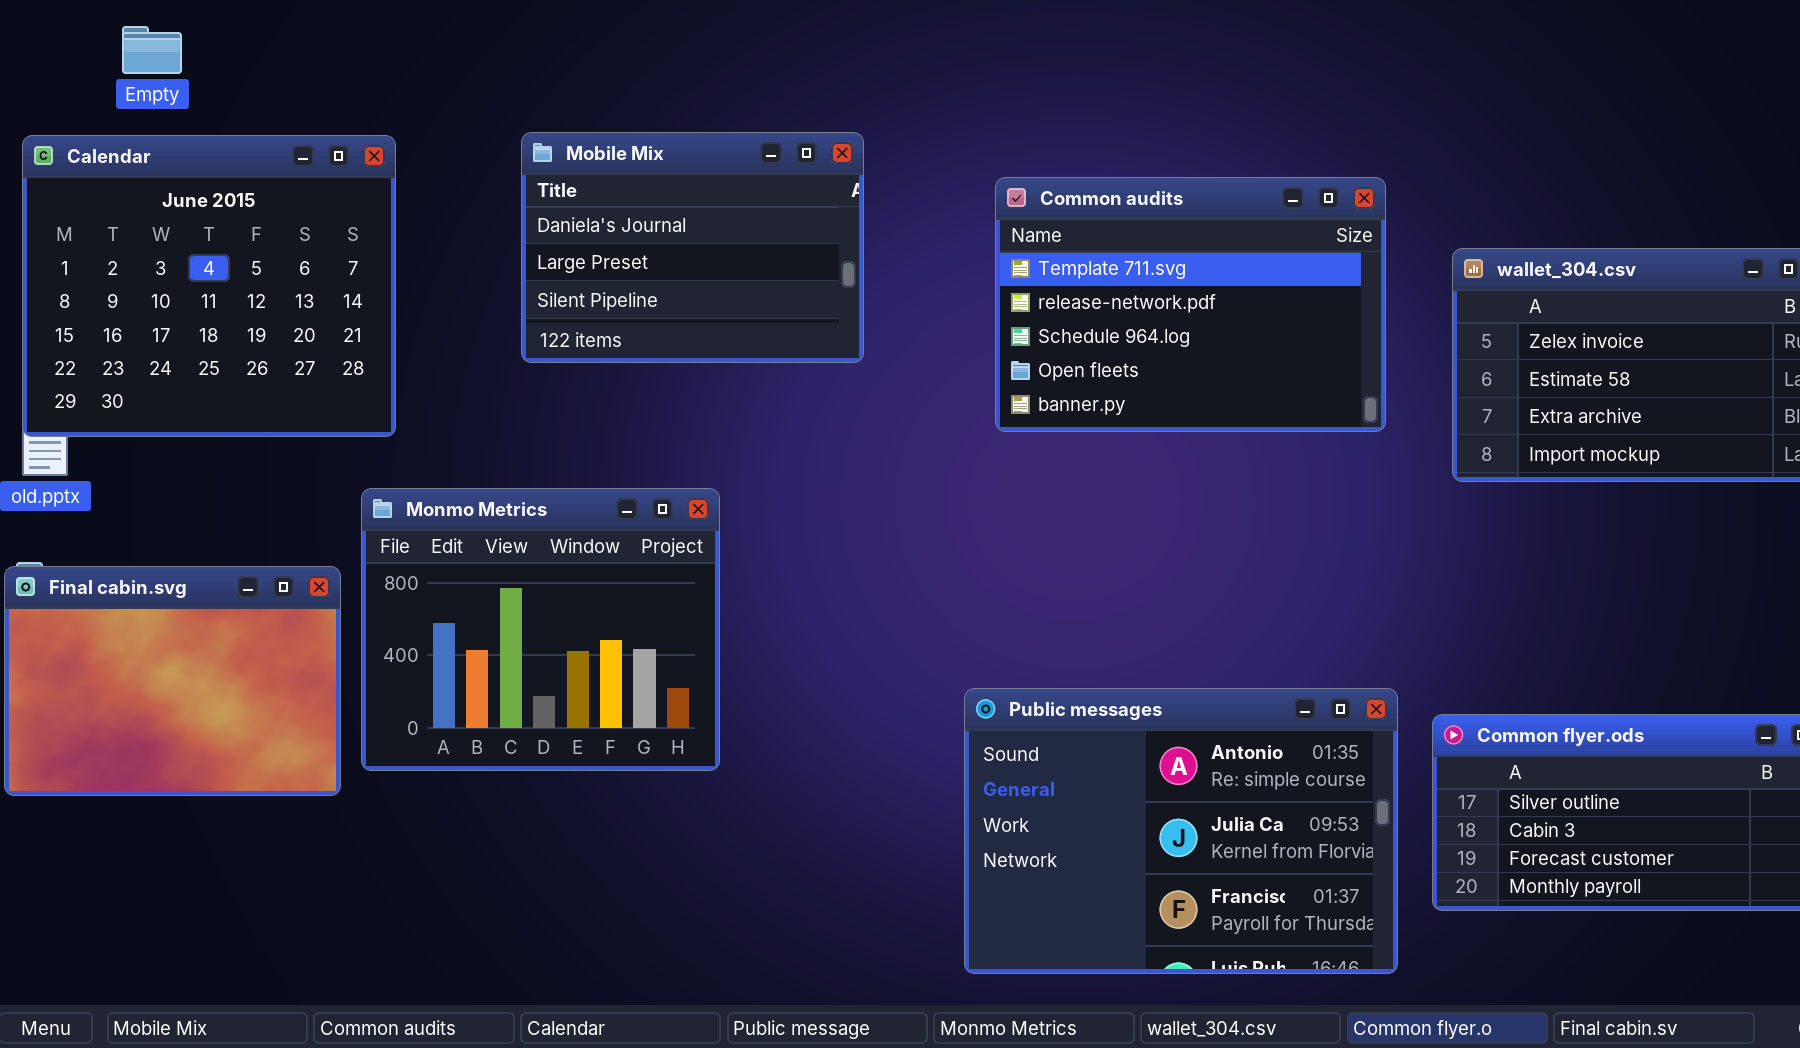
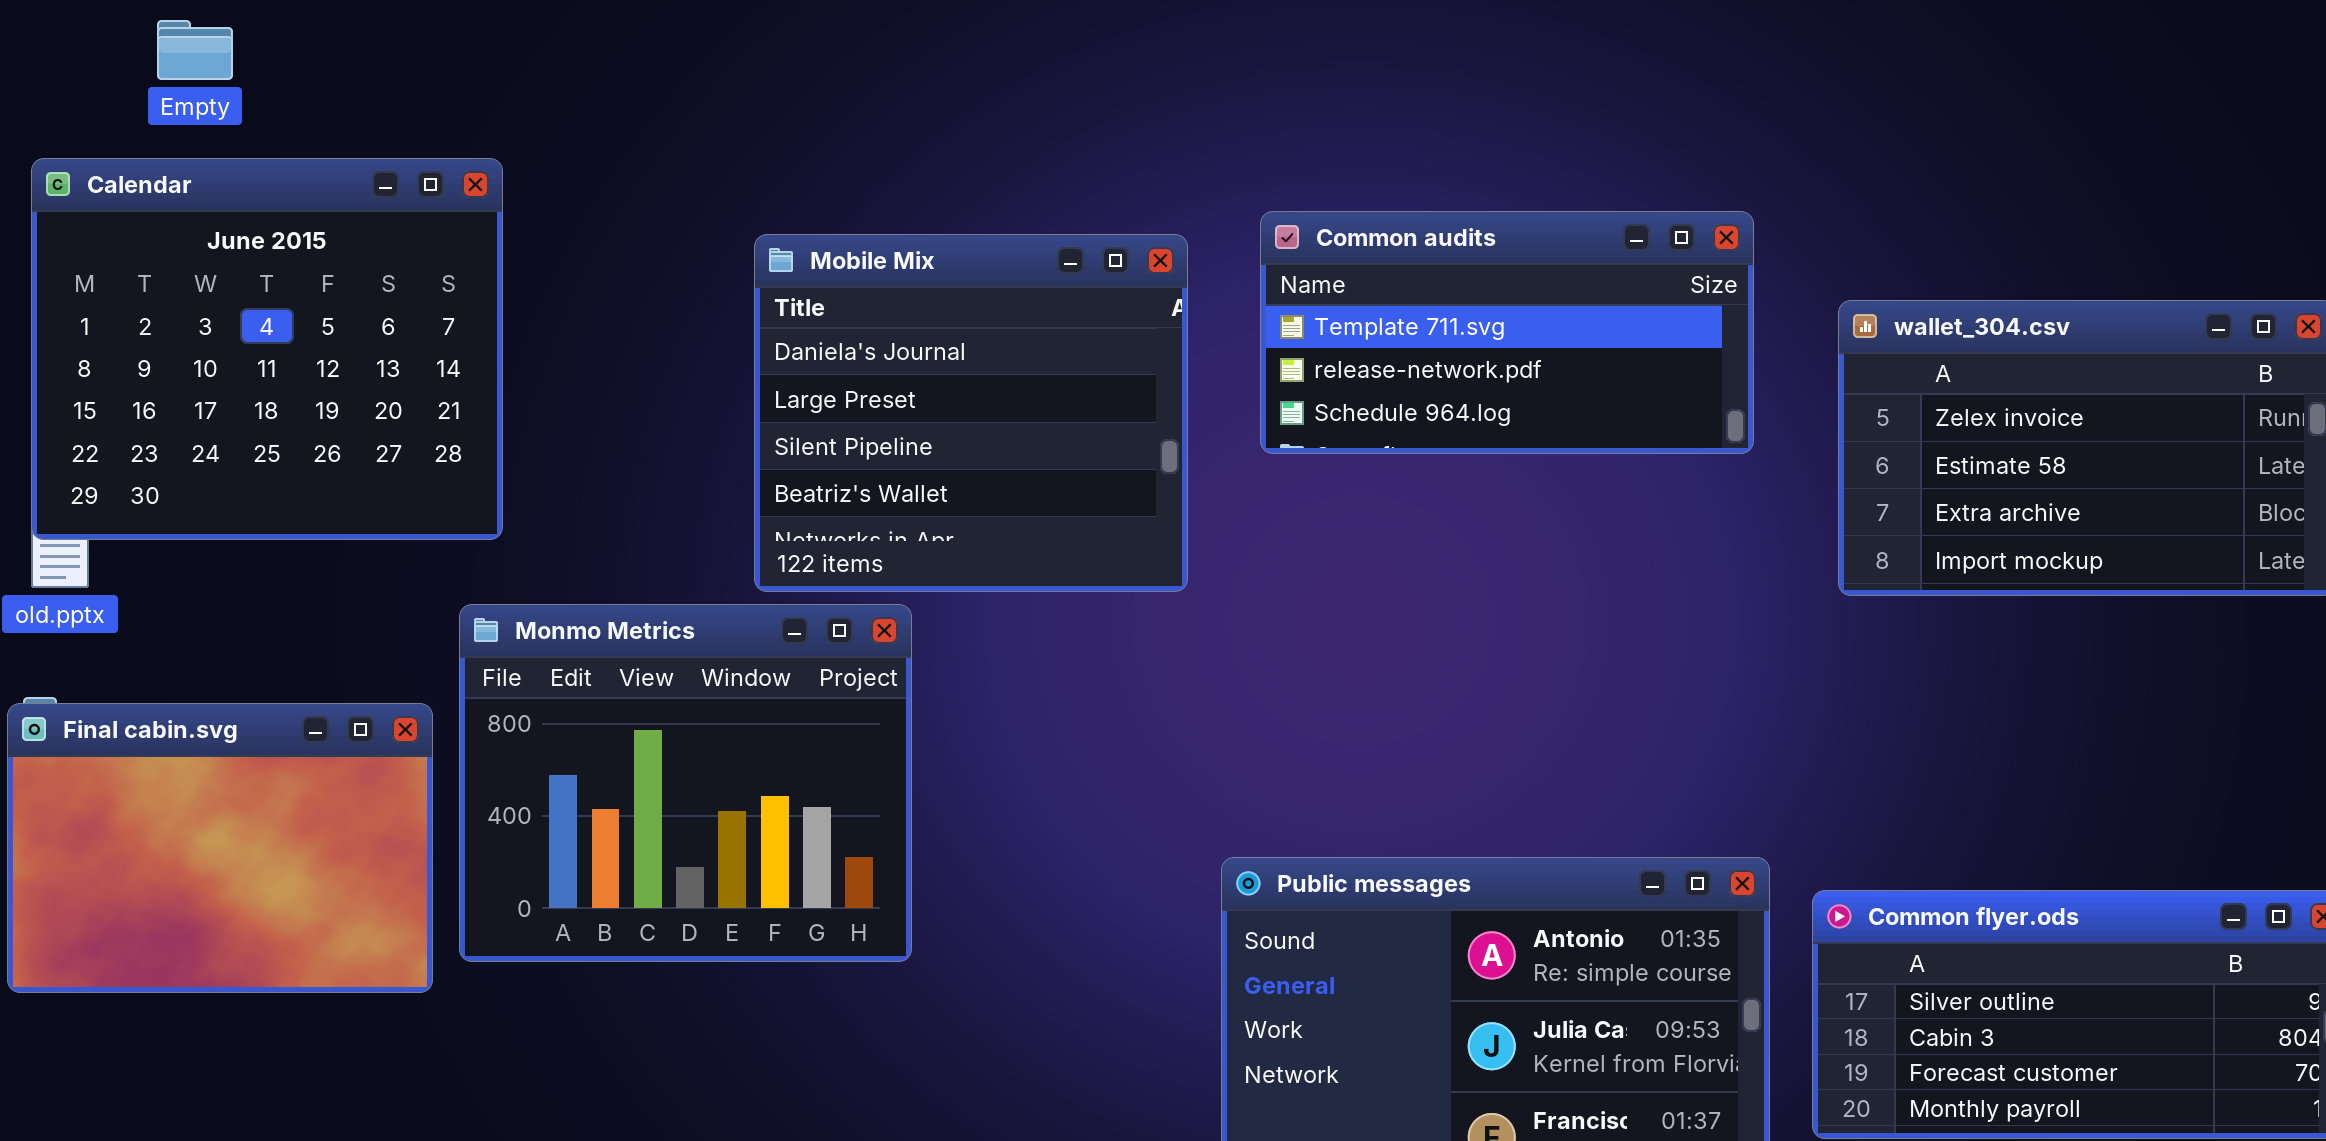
Mobile Mix: [521,132,864,363] -> [754,234,1188,592], moved, resized
Common audits: [995,177,1386,432] -> [1260,211,1754,454], resized

